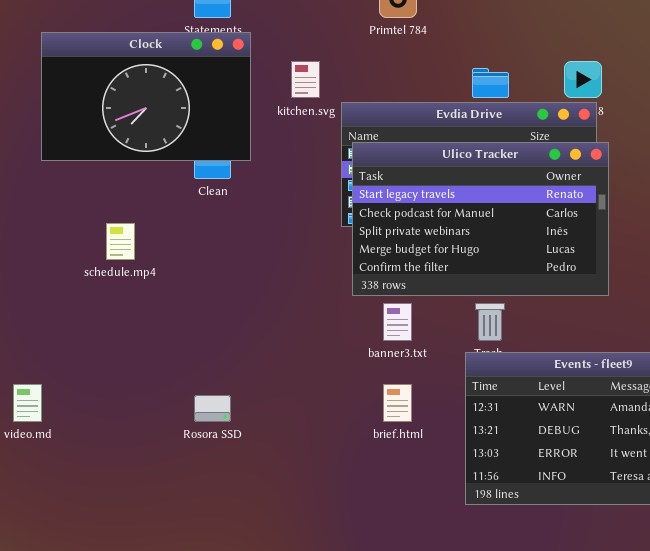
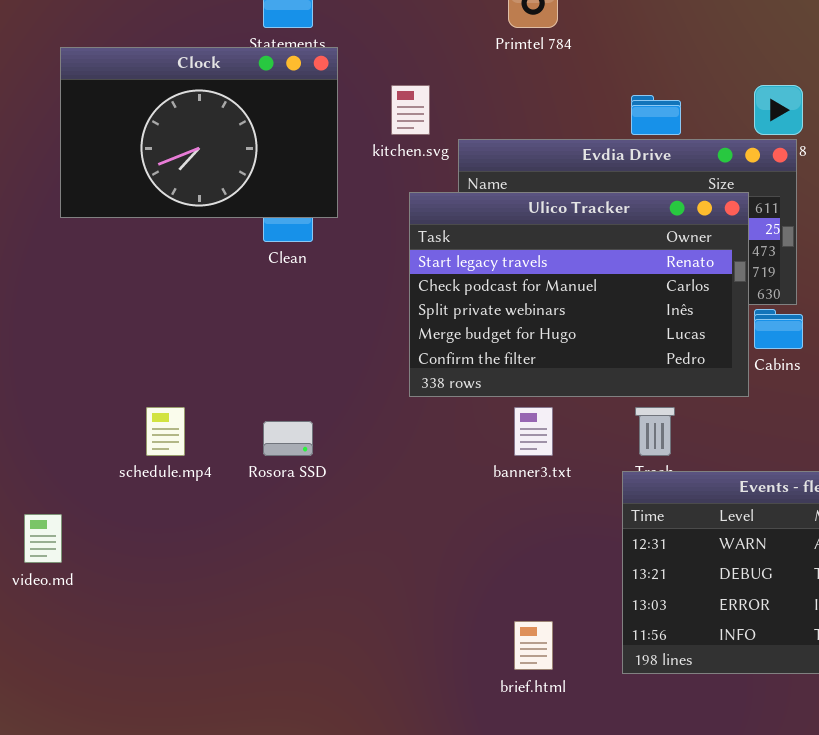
Ulico Tracker: [352,142,609,296] -> [409,192,749,397], moved
schedule.mp4: [106,223,135,260] -> [146,407,185,456], moved
brief.html: [383,384,412,422] -> [514,621,553,670], moved
Rosora SSD: [194,395,231,422] -> [263,421,313,456], moved

